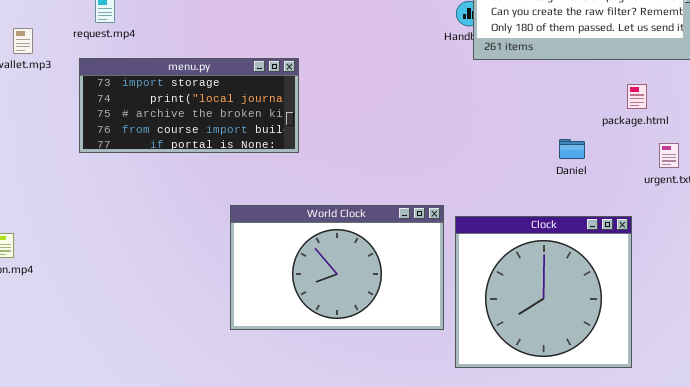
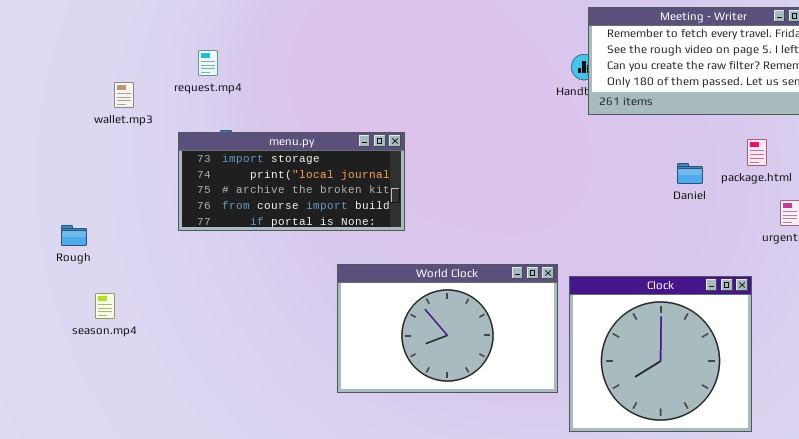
menu.py: [79,58,299,153] -> [178,132,405,231], moved
Daniel: [559,139,585,159] -> [677,163,703,184], moved

